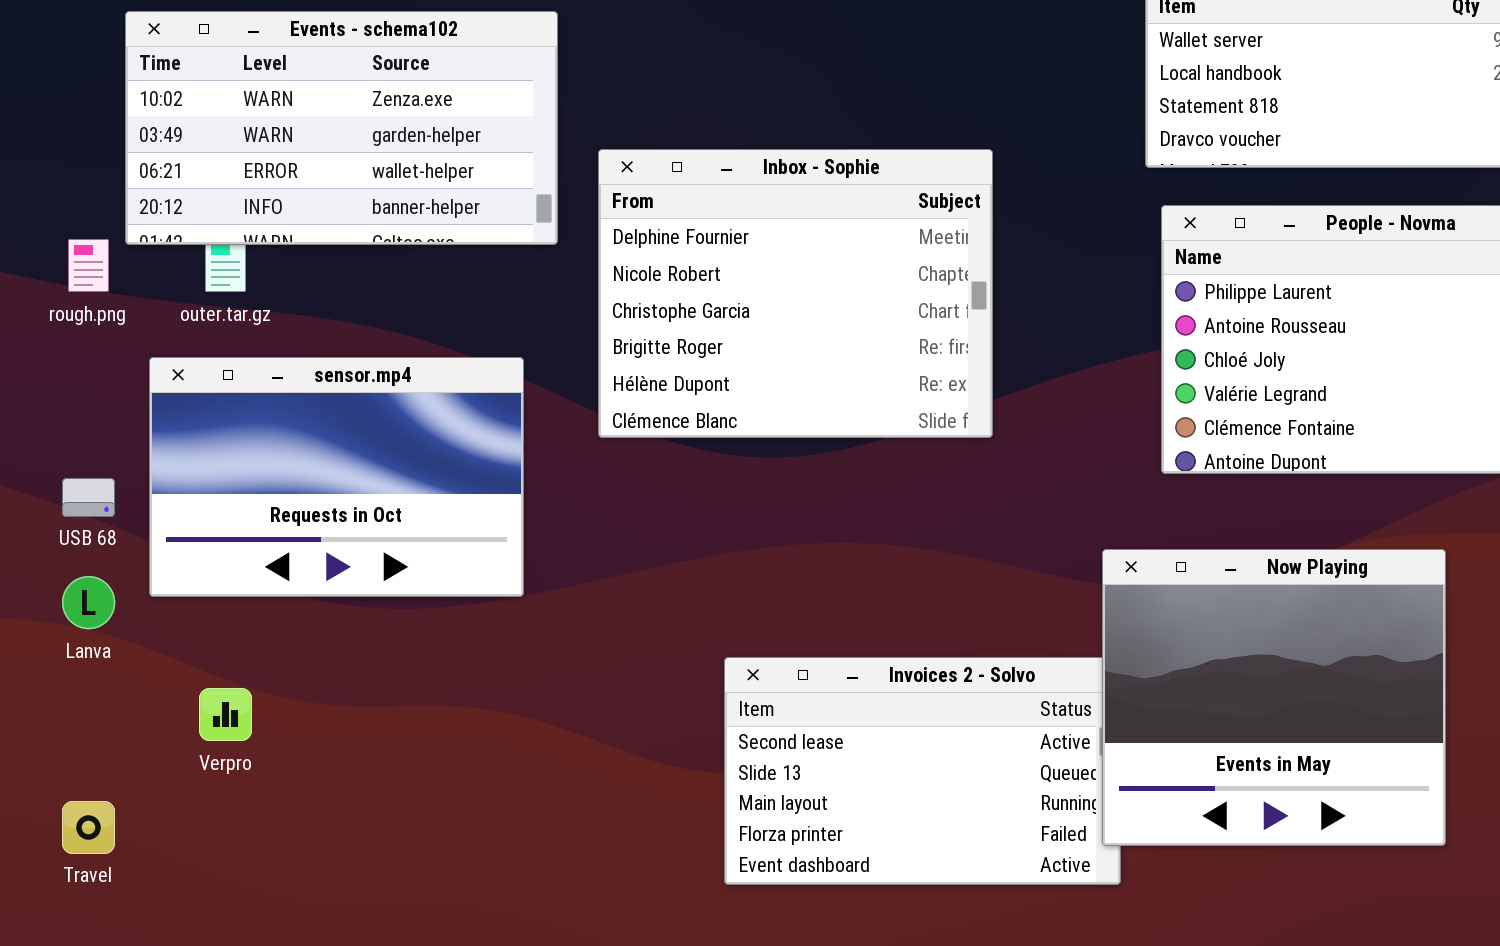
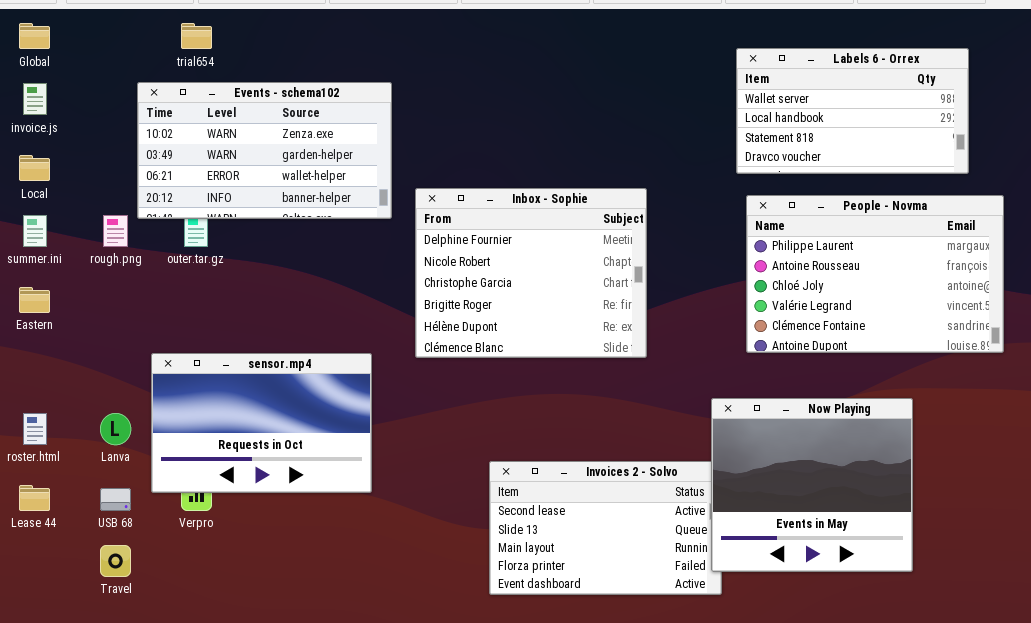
Inbox - Sophie: [598,149,993,438] -> [415,188,647,358], moved
sensor.mp4: [149,357,524,597] -> [151,353,372,493], moved
USB 68: [62,478,115,517] -> [100,488,131,511], moved

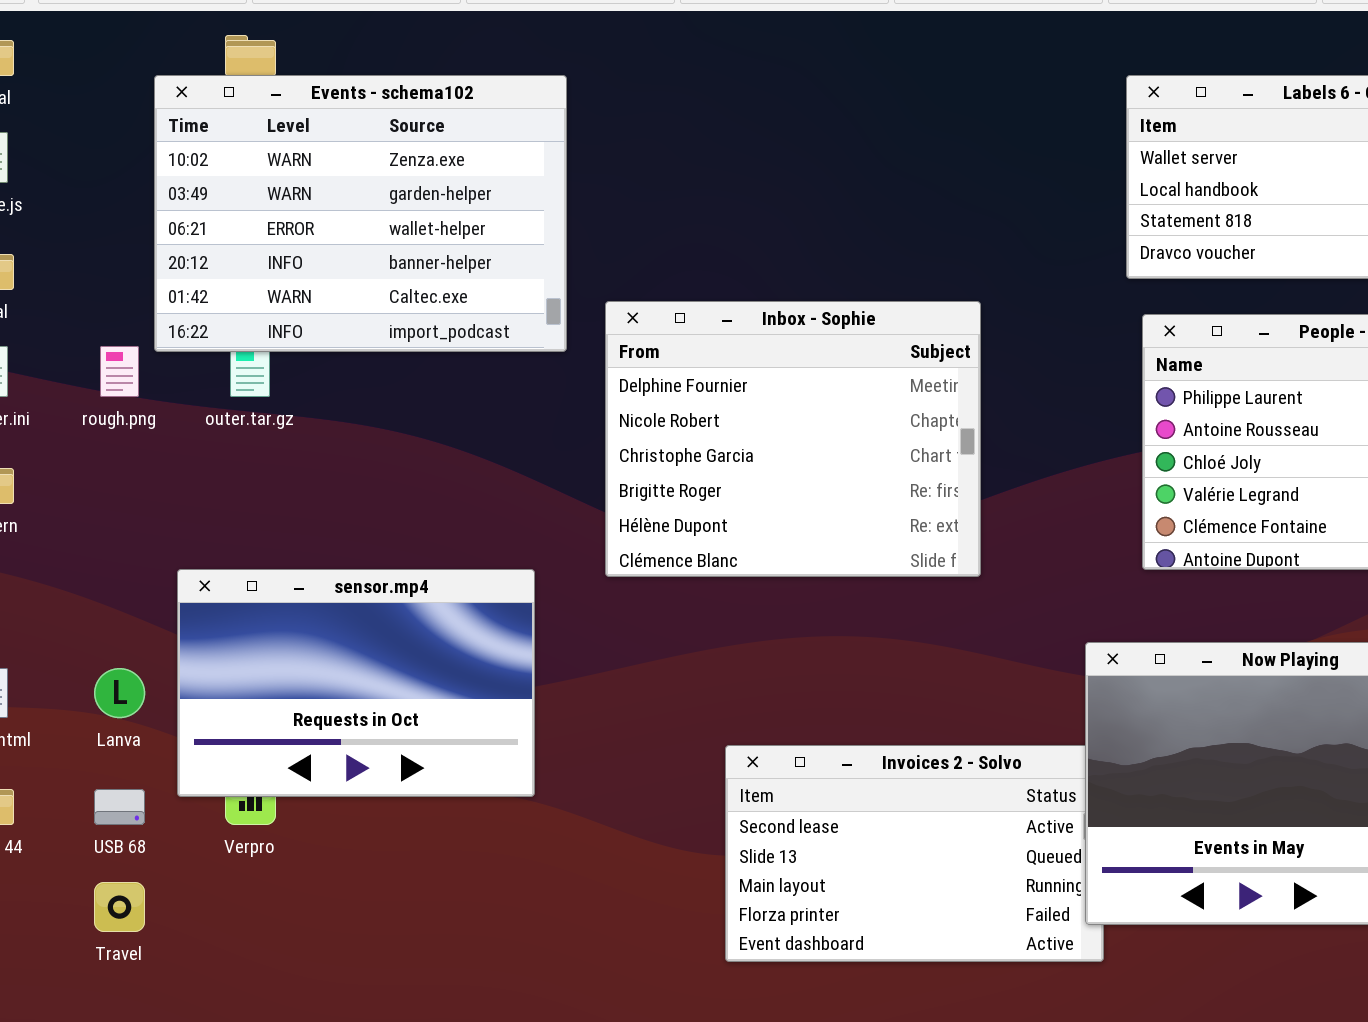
Events - schema102: [137,82,392,219] -> [154,75,567,352], resized

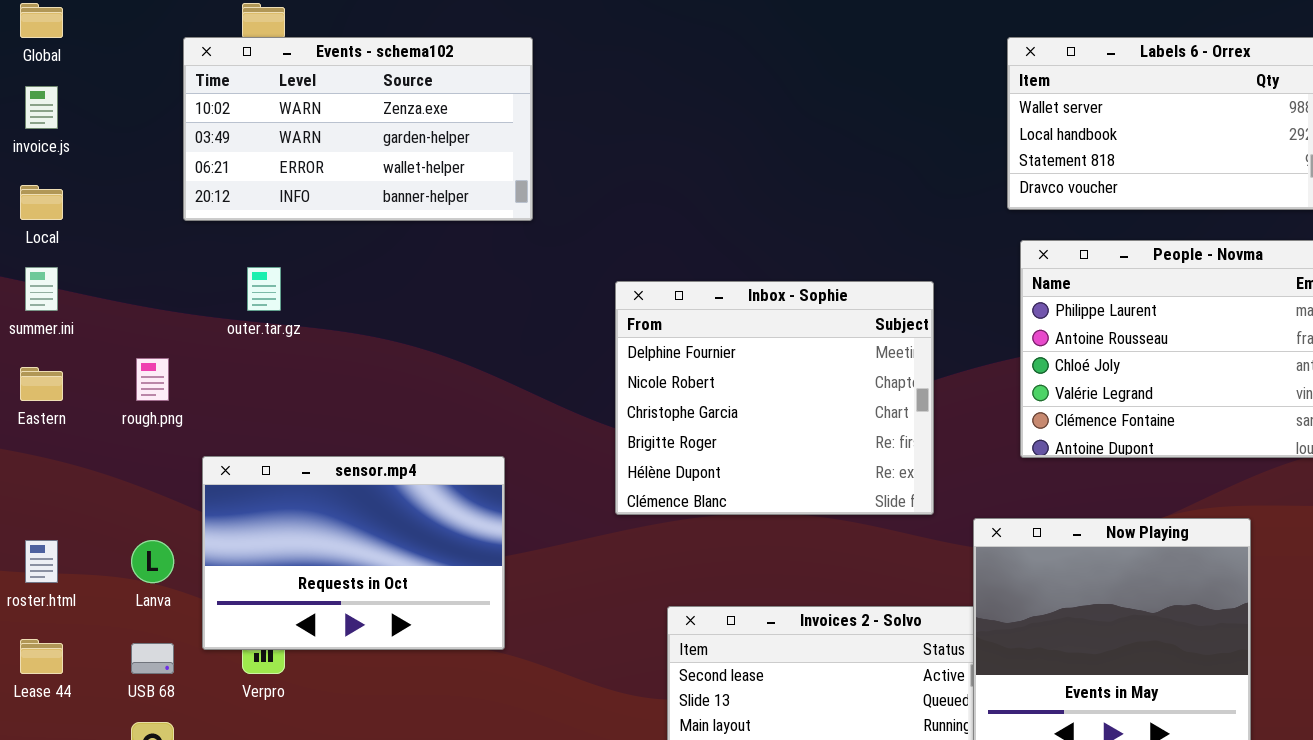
Events - schema102: [154,75,567,352] -> [183,37,533,221], resized
Inbox - Sophie: [605,301,981,577] -> [615,281,934,515], moved
rough.png: [100,346,139,397] -> [136,358,169,401], moved

